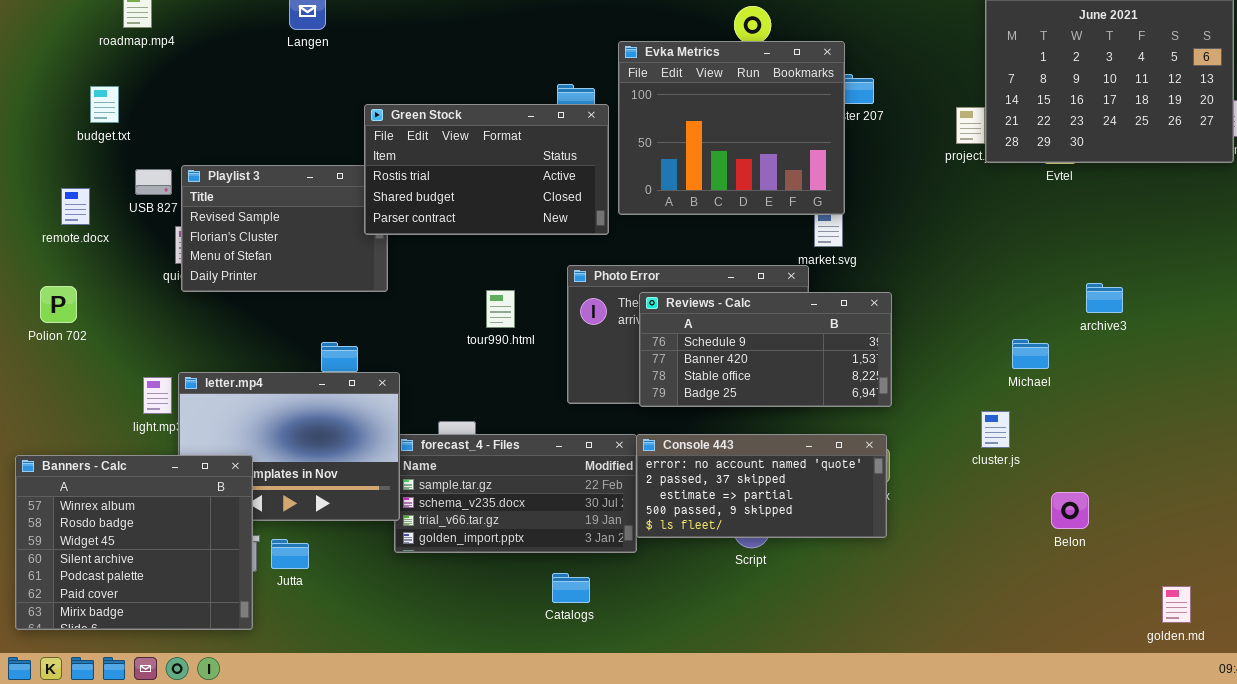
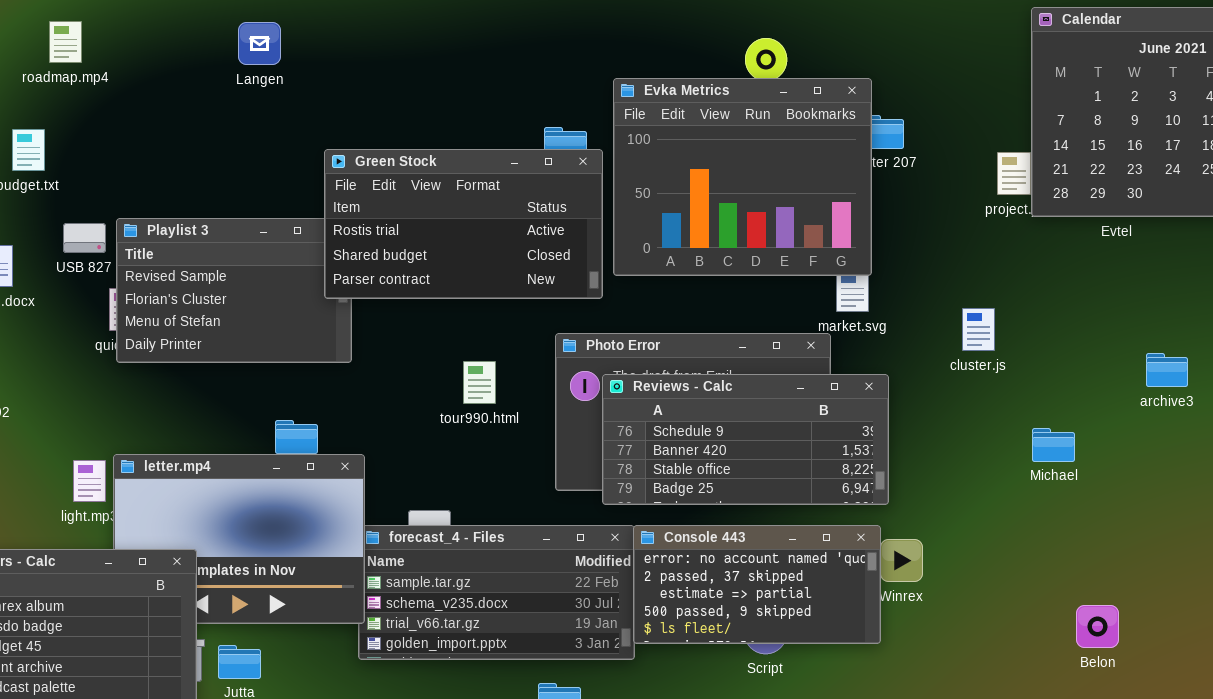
Reviews - Calc: [639,292,892,407] -> [602,374,889,505], moved
Michael: [1012,339,1049,369] -> [1032,428,1075,462], moved
cluster.js: [981,411,1010,448] -> [962,308,995,351], moved
Console 443: [636,434,887,538] -> [633,525,881,644], resized
Belon: [1051,492,1089,529] -> [1076,605,1119,648], moved

